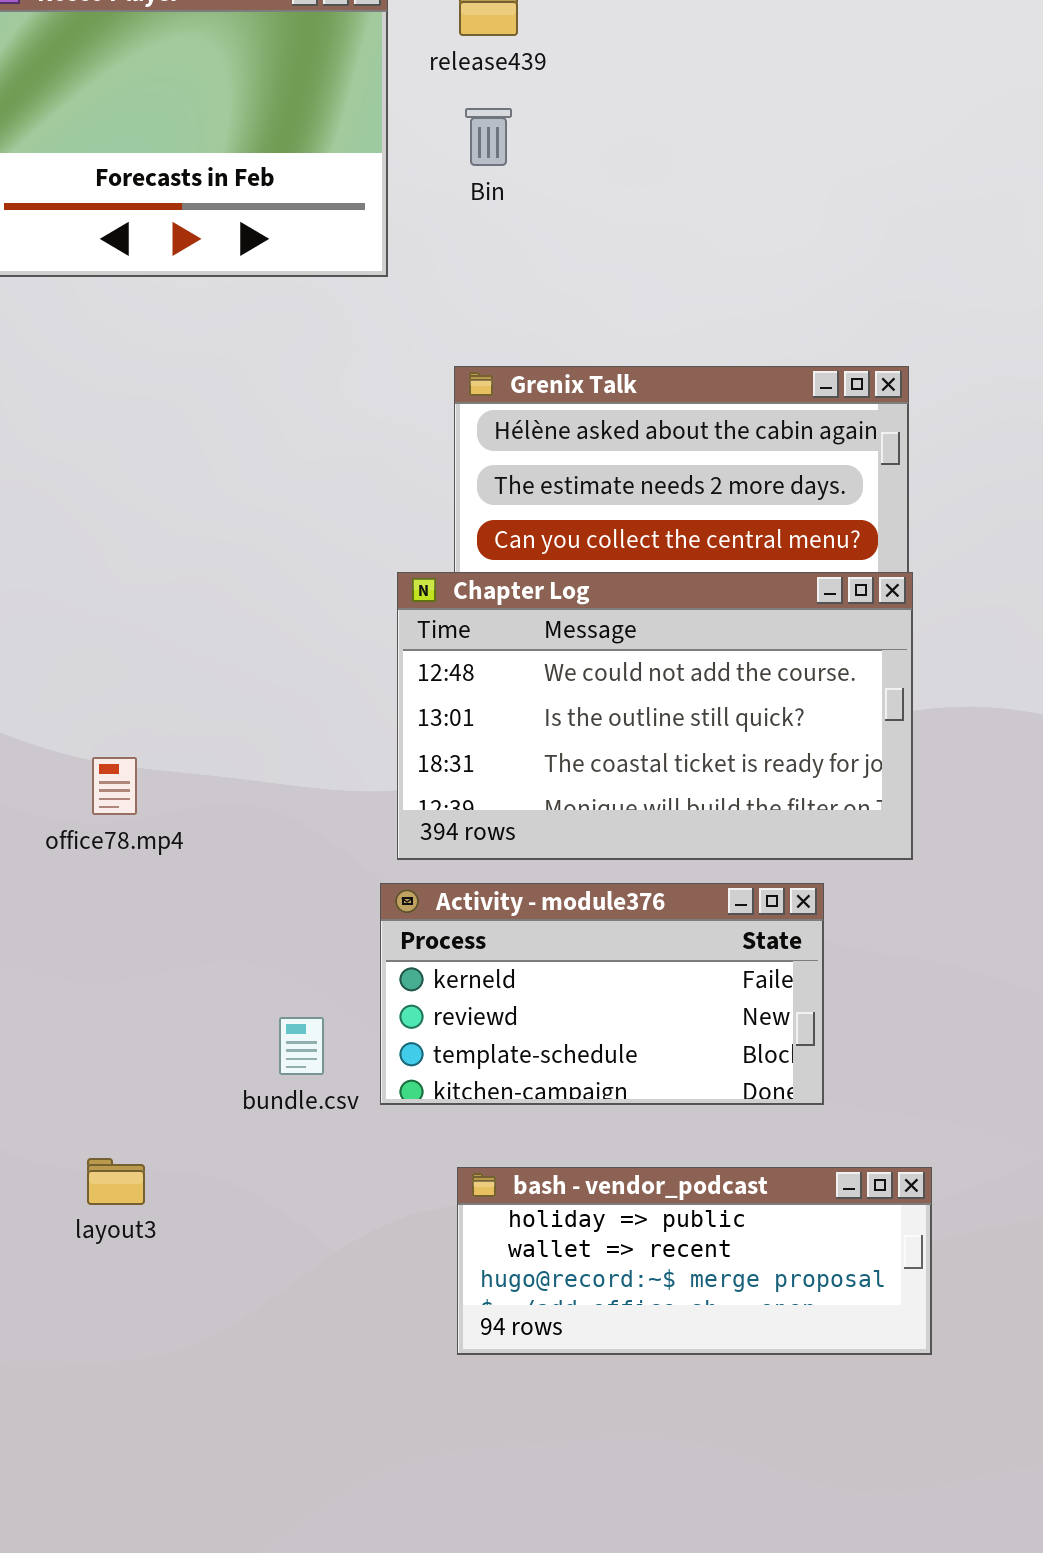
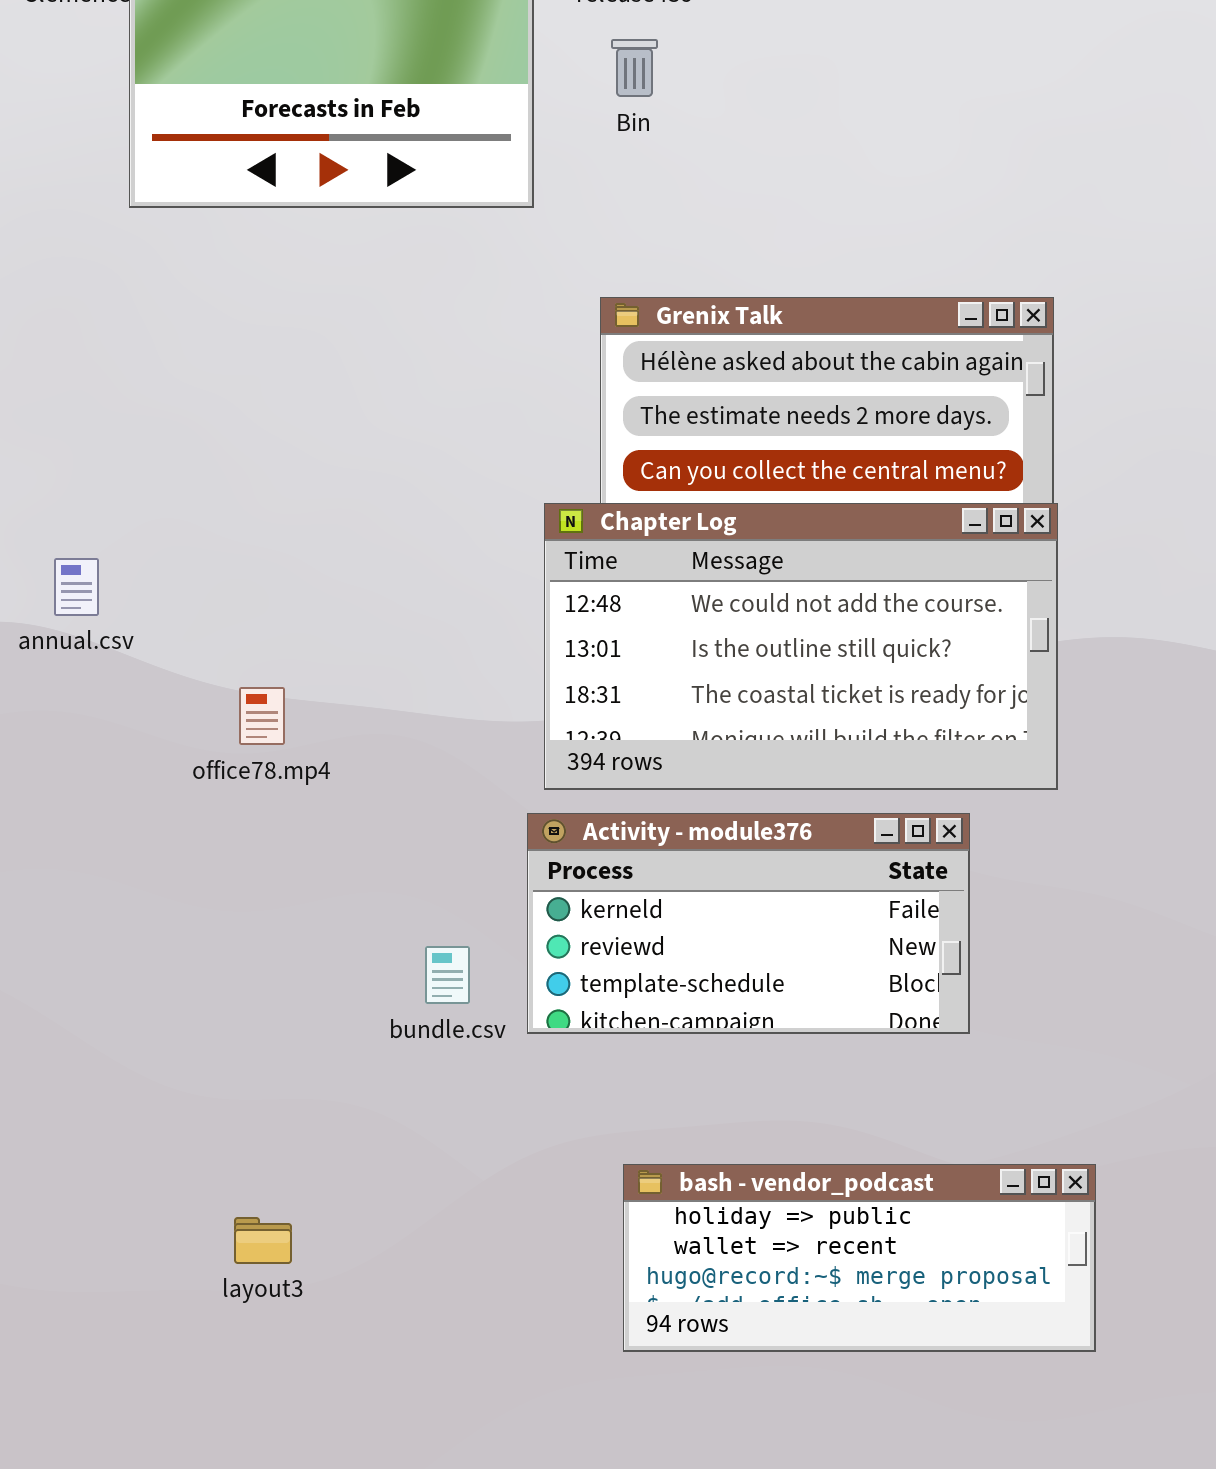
layout3: [87,1158,145,1205] -> [234,1217,292,1264], moved
bash - vendor_podcast: [457,1167,932,1355] -> [623,1164,1096,1352], moved

